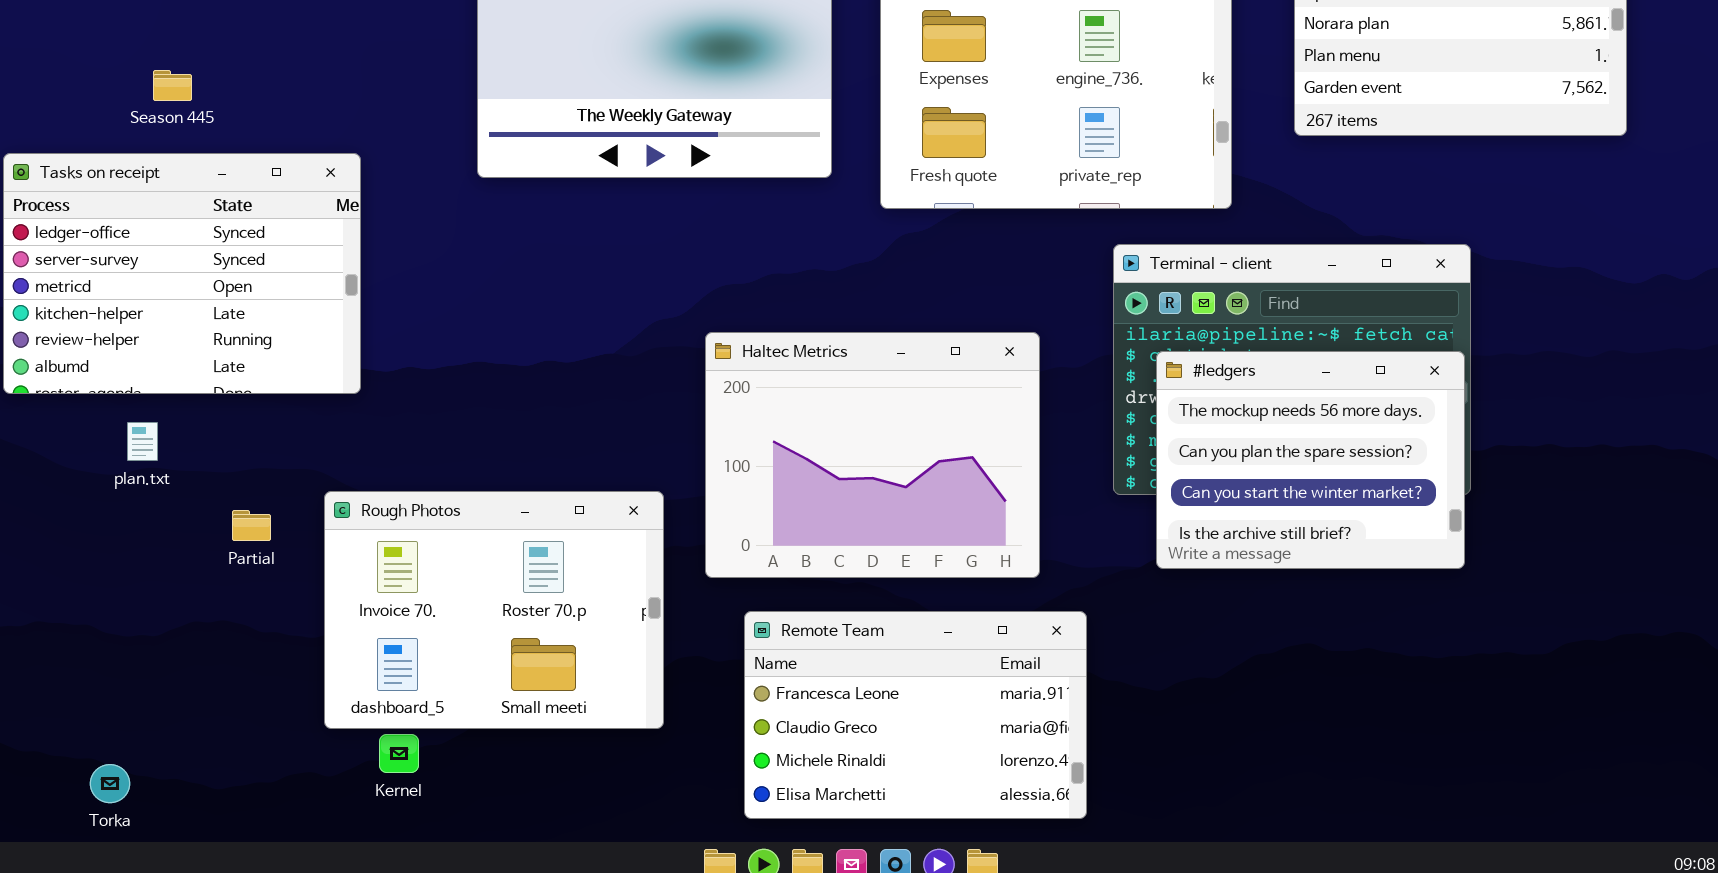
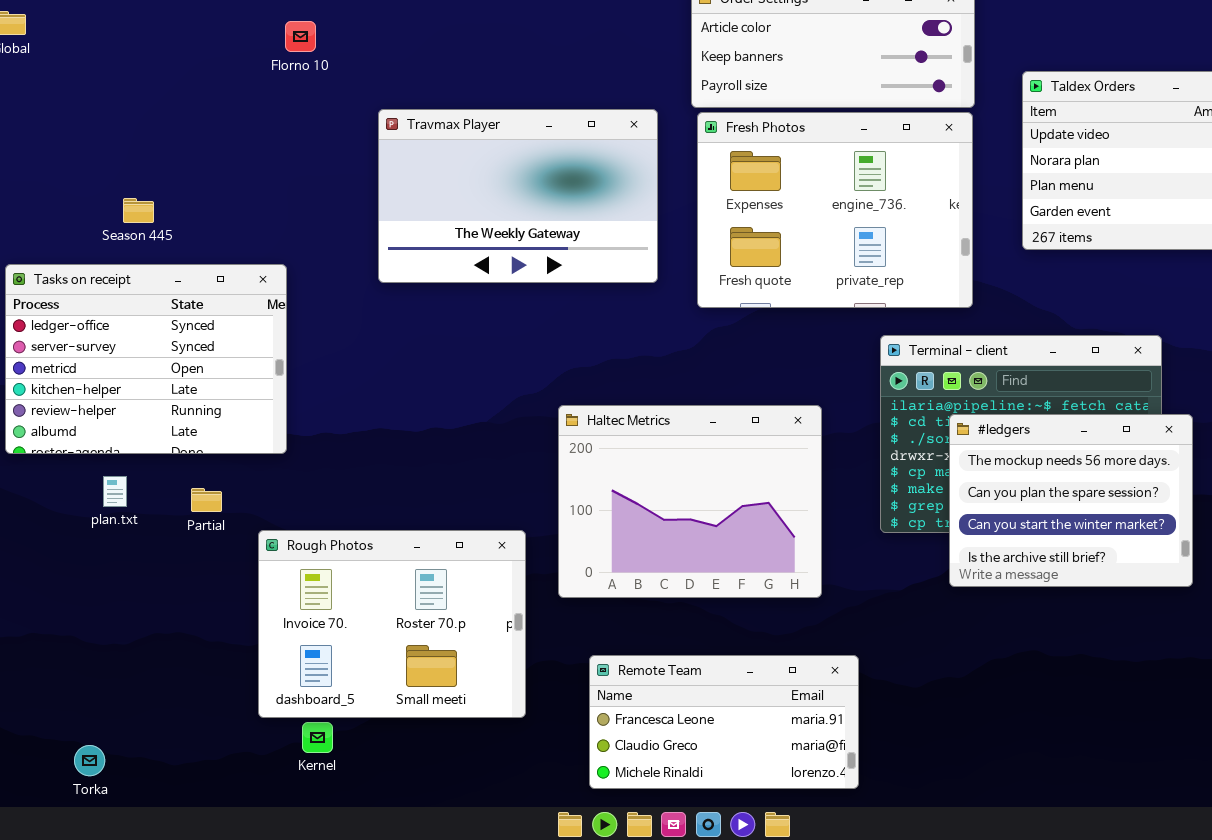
#ledgers: [1156,351,1465,569] -> [949,414,1193,587], moved
Partial: [232,510,271,541] -> [191,488,222,512], moved
Remote Team: [744,611,1087,819] -> [589,655,859,789], resized

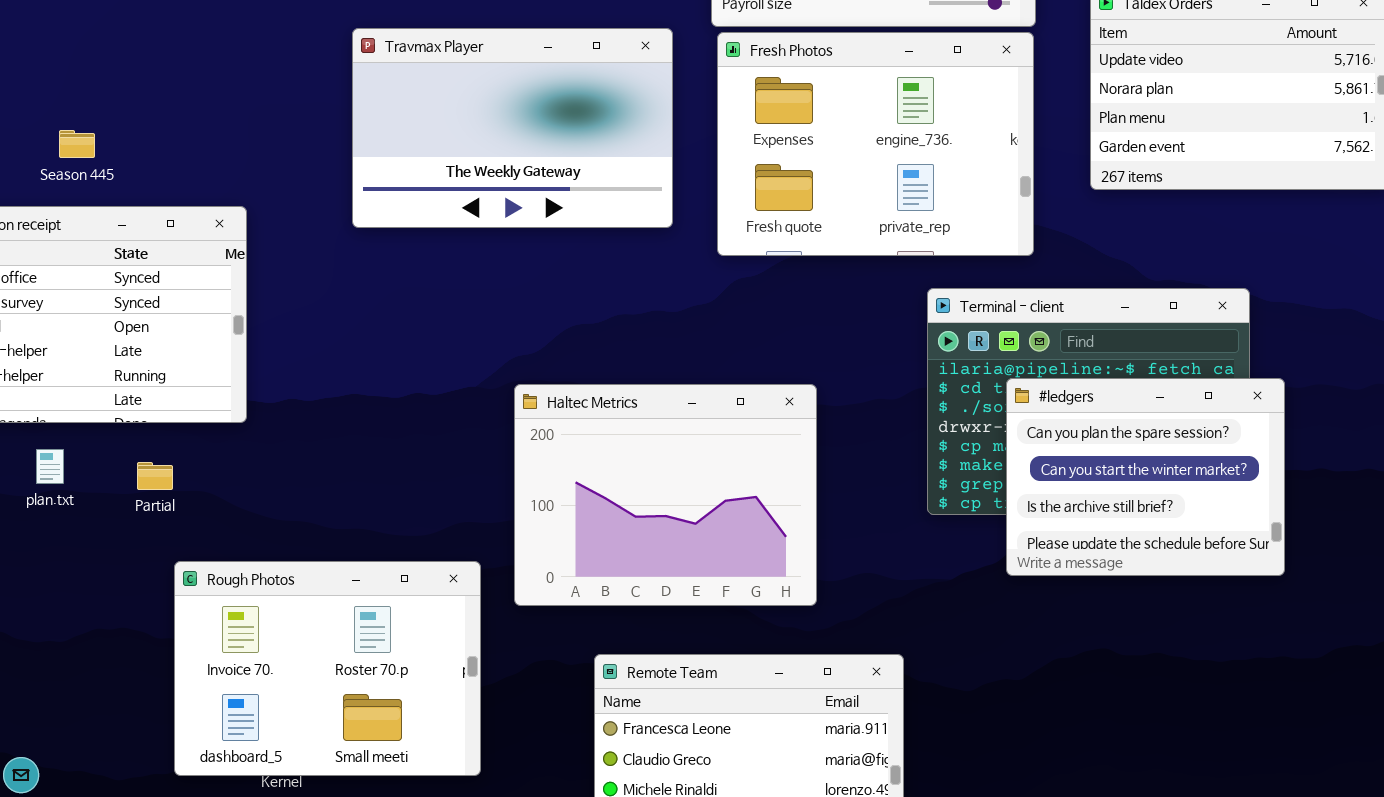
Haltec Metrics: [558,405,822,598] -> [514,384,817,606], moved
#ledgers: [949,414,1193,587] -> [1006,378,1285,576], scrolled down 1 row
Rough Photos: [258,530,526,718] -> [174,561,481,776], moved

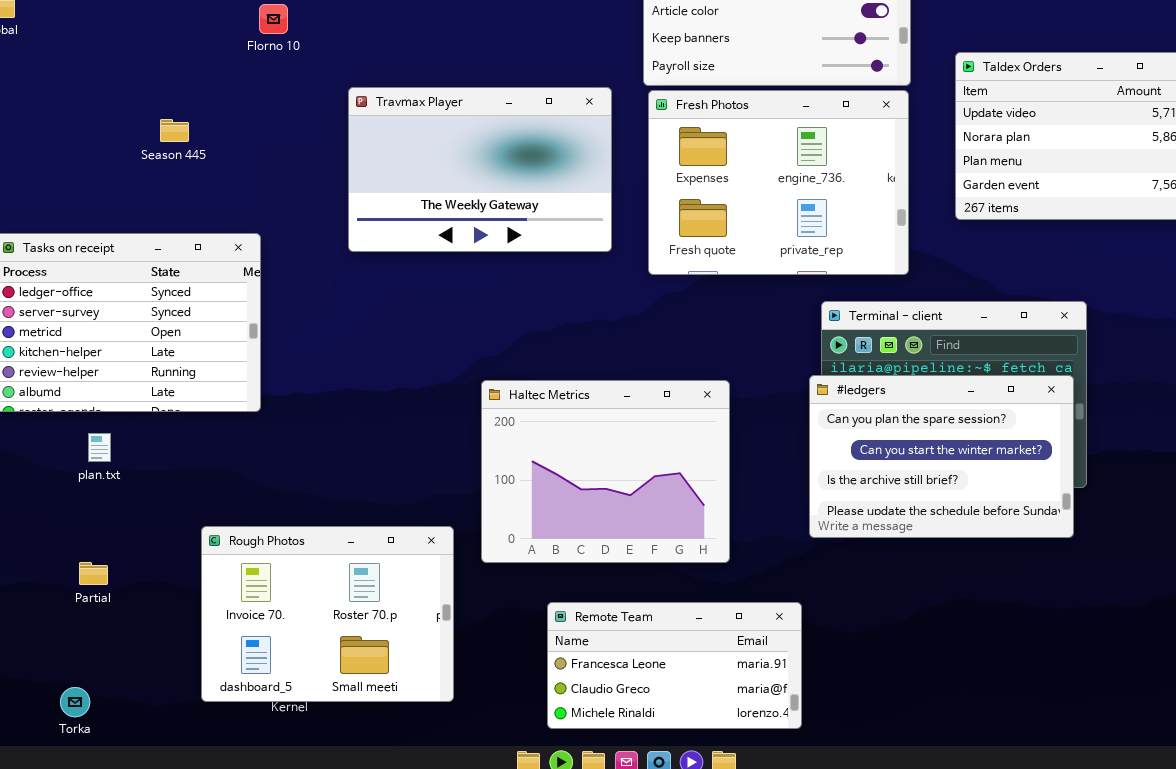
Season 445: [59,130,95,158] -> [160,119,189,142], moved
#ledgers: [1006,378,1285,576] -> [809,375,1074,538], moved, resized
Partial: [137,462,173,490] -> [79,562,108,585], moved

